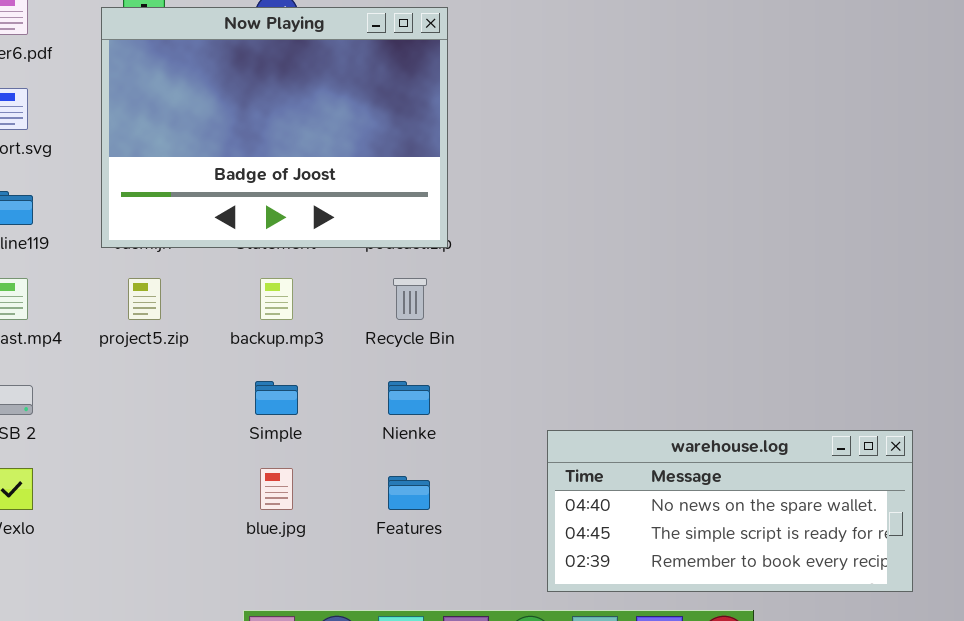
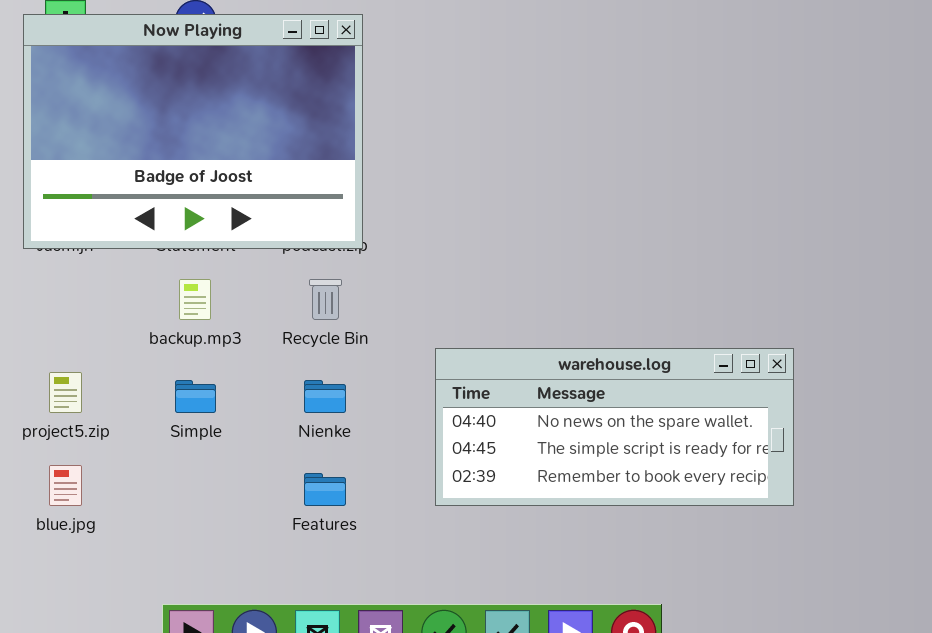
project5.zip: [128,278,161,320] -> [49,372,82,413], moved
warehouse.log: [547,430,913,592] -> [435,348,794,506], moved
blue.jpg: [260,468,293,510] -> [49,465,82,506], moved

